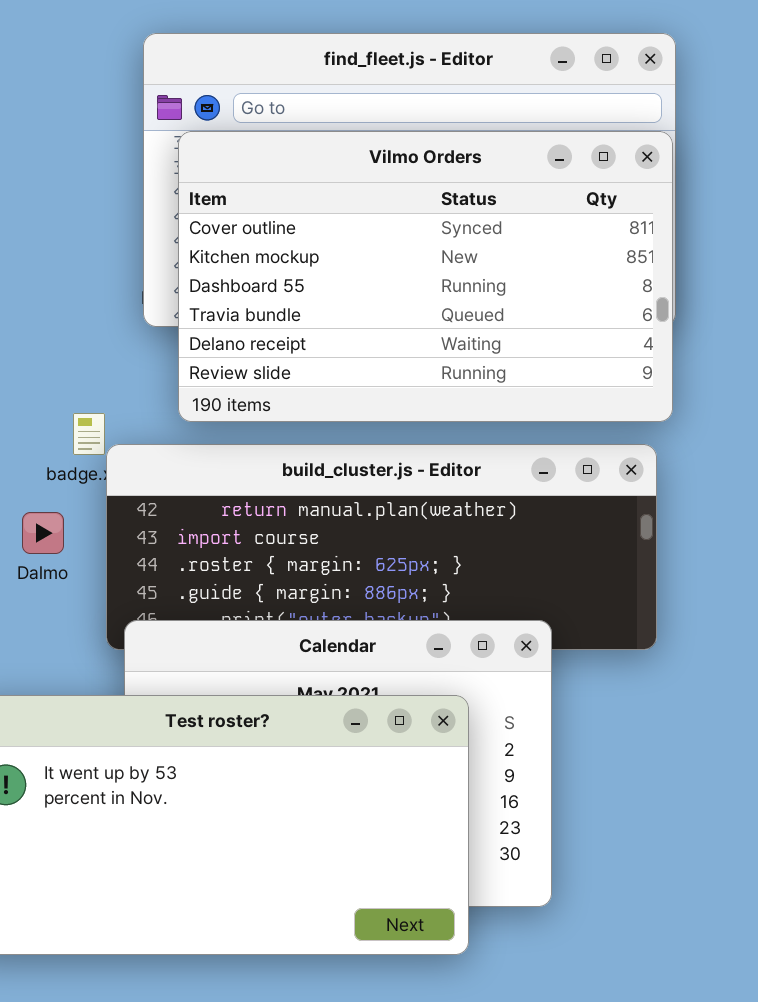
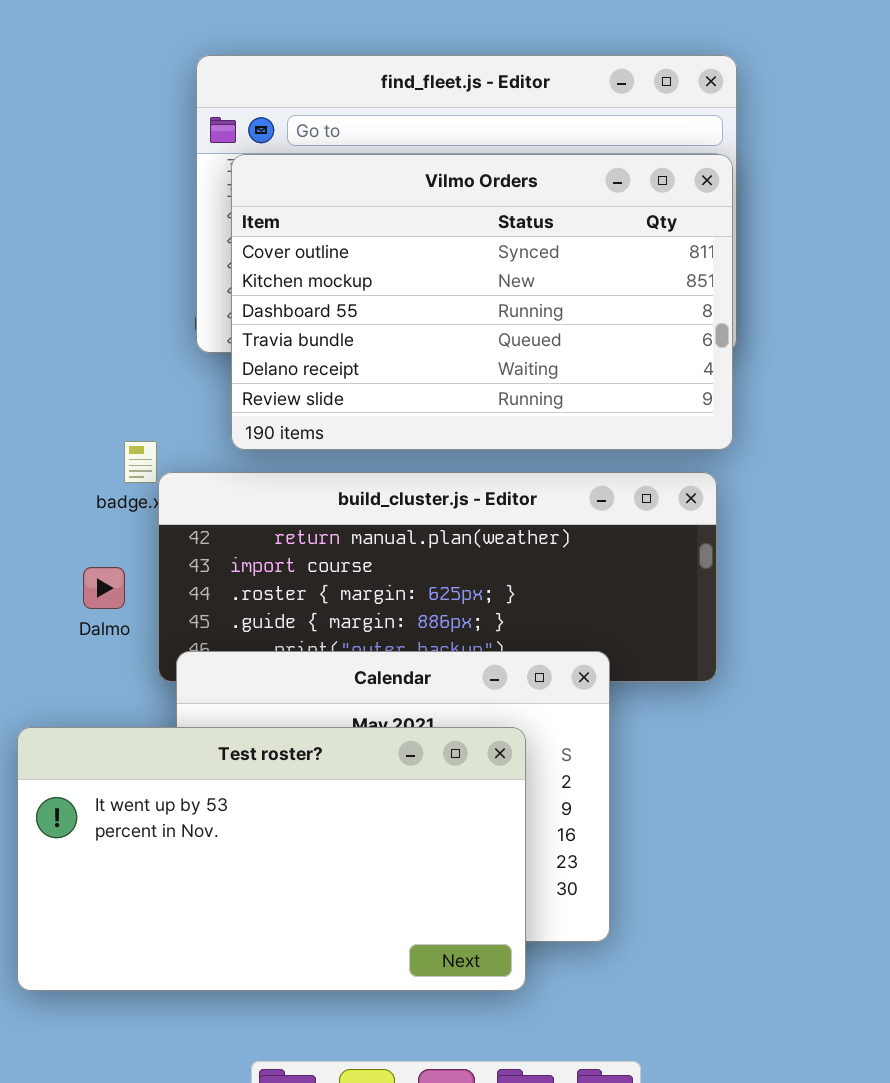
Dalmo: [22,512,64,554] -> [83,567,125,609], moved

